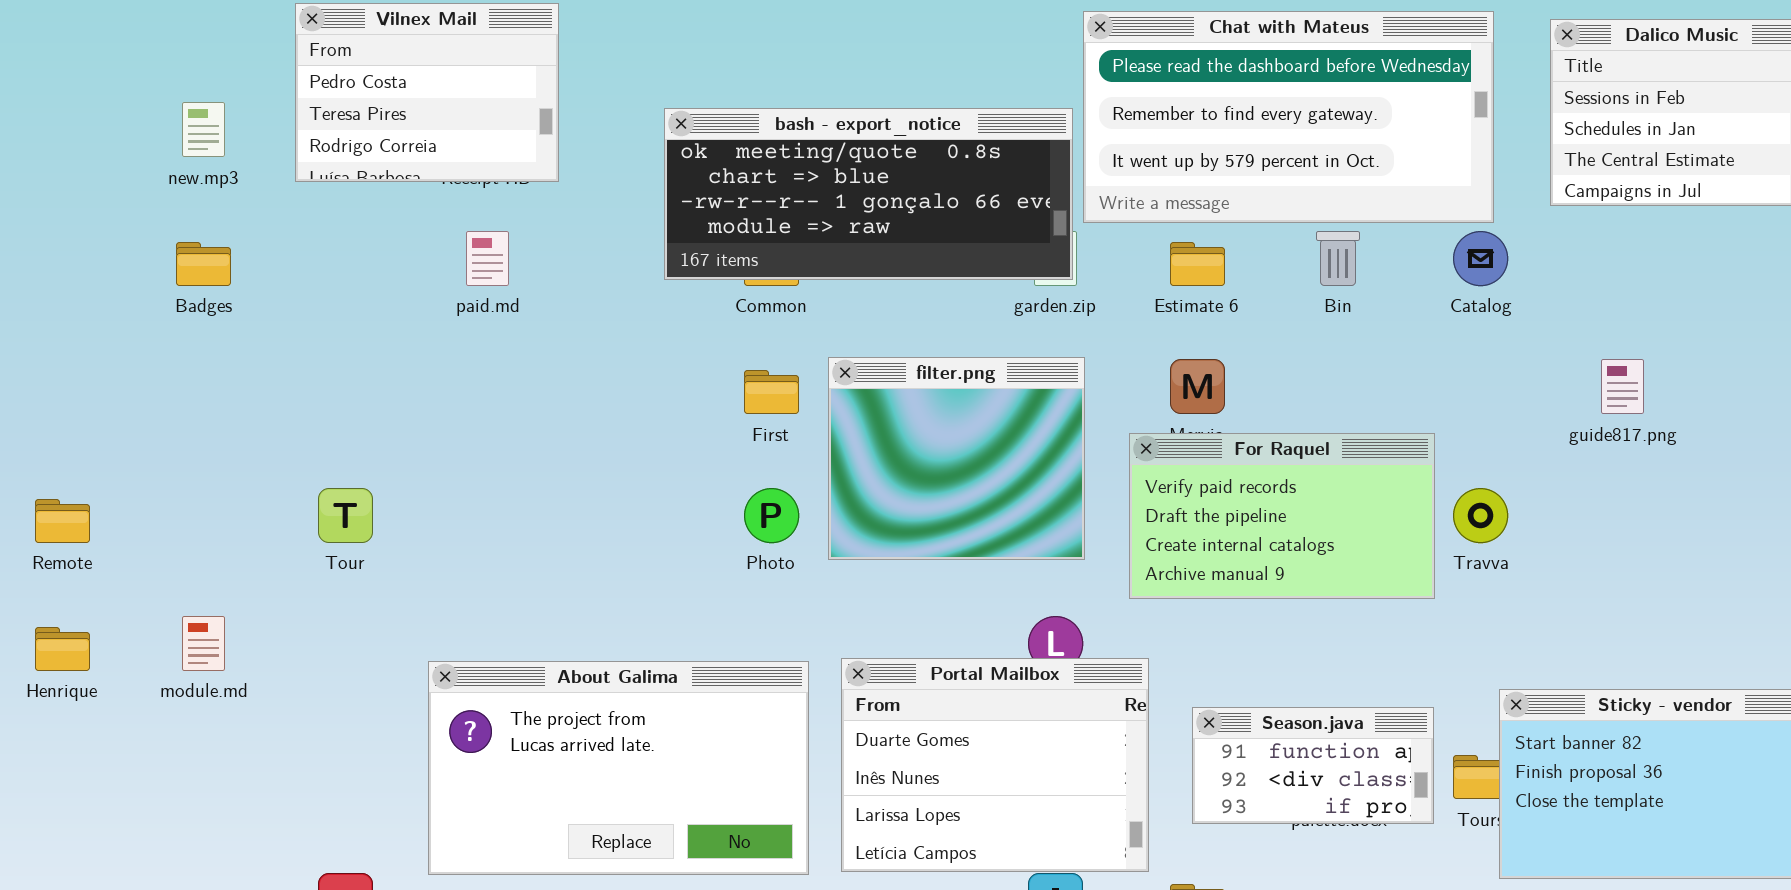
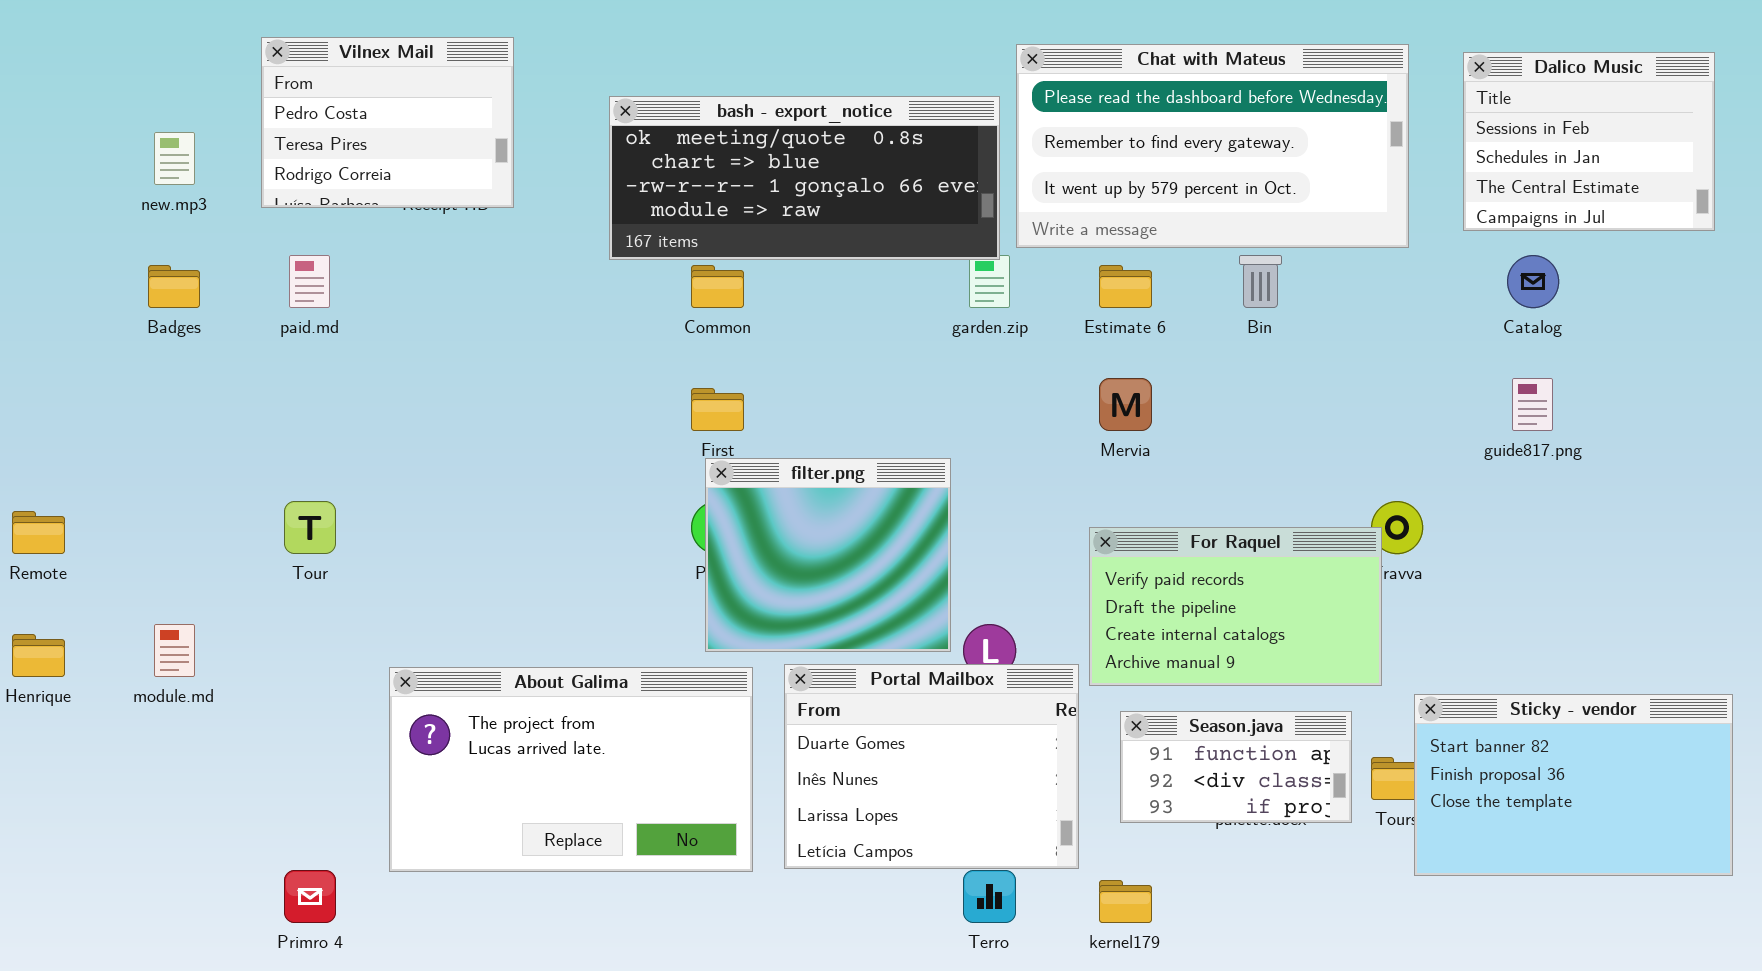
bash - export_notice: [664,108,1073,280] -> [609,96,1000,260], moved
paid.md: [466,231,509,286] -> [289,255,330,308], moved
Catalog: [1453,231,1508,286] -> [1507,255,1559,308], moved
filter.png: [828,357,1085,560] -> [705,458,951,652], moved
For Raquel: [1129,433,1435,599] -> [1089,527,1382,686], moved

